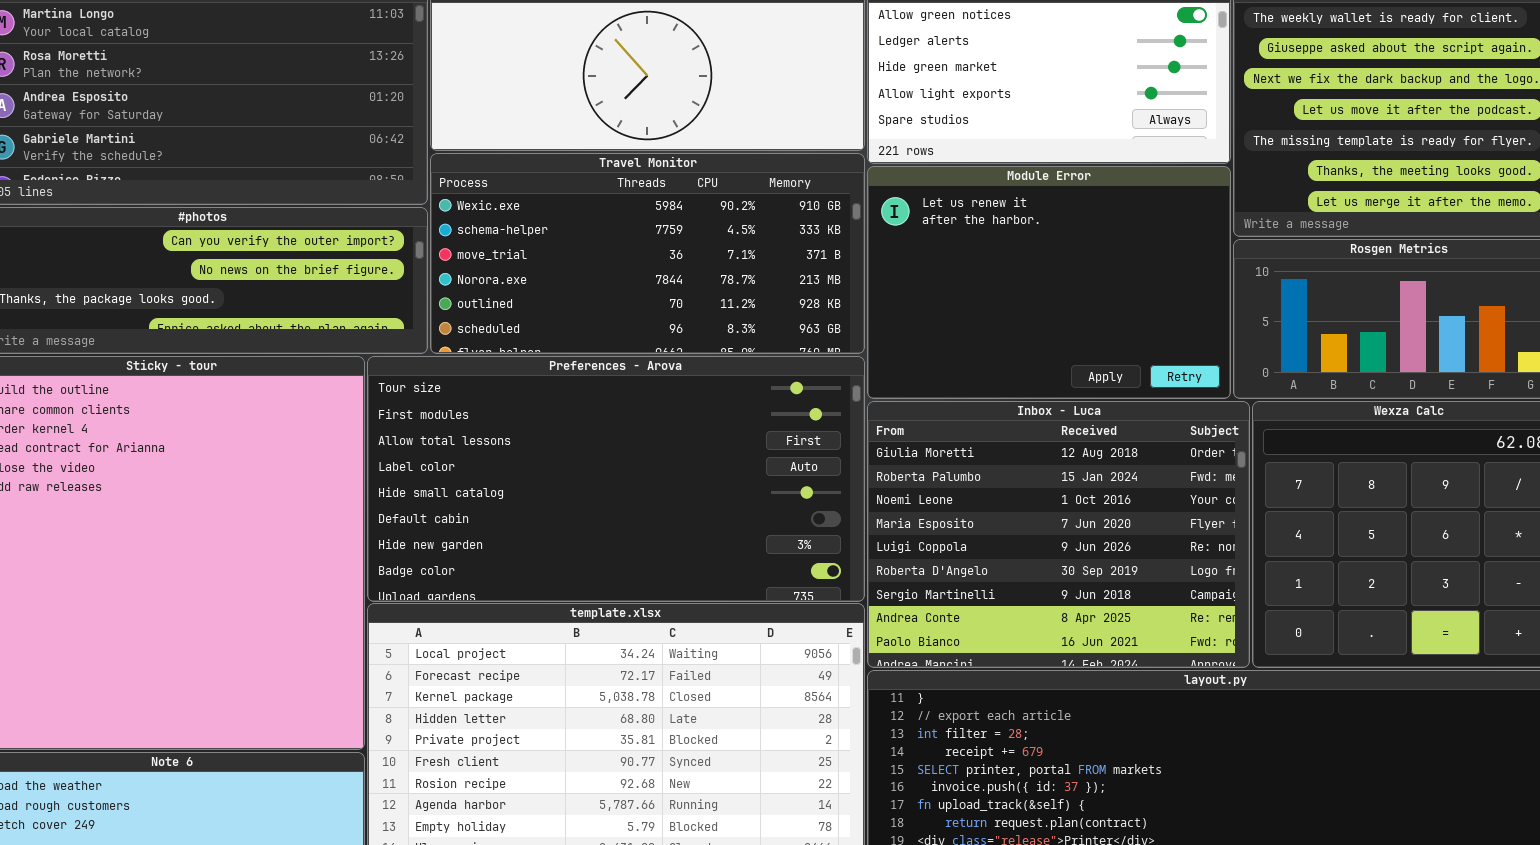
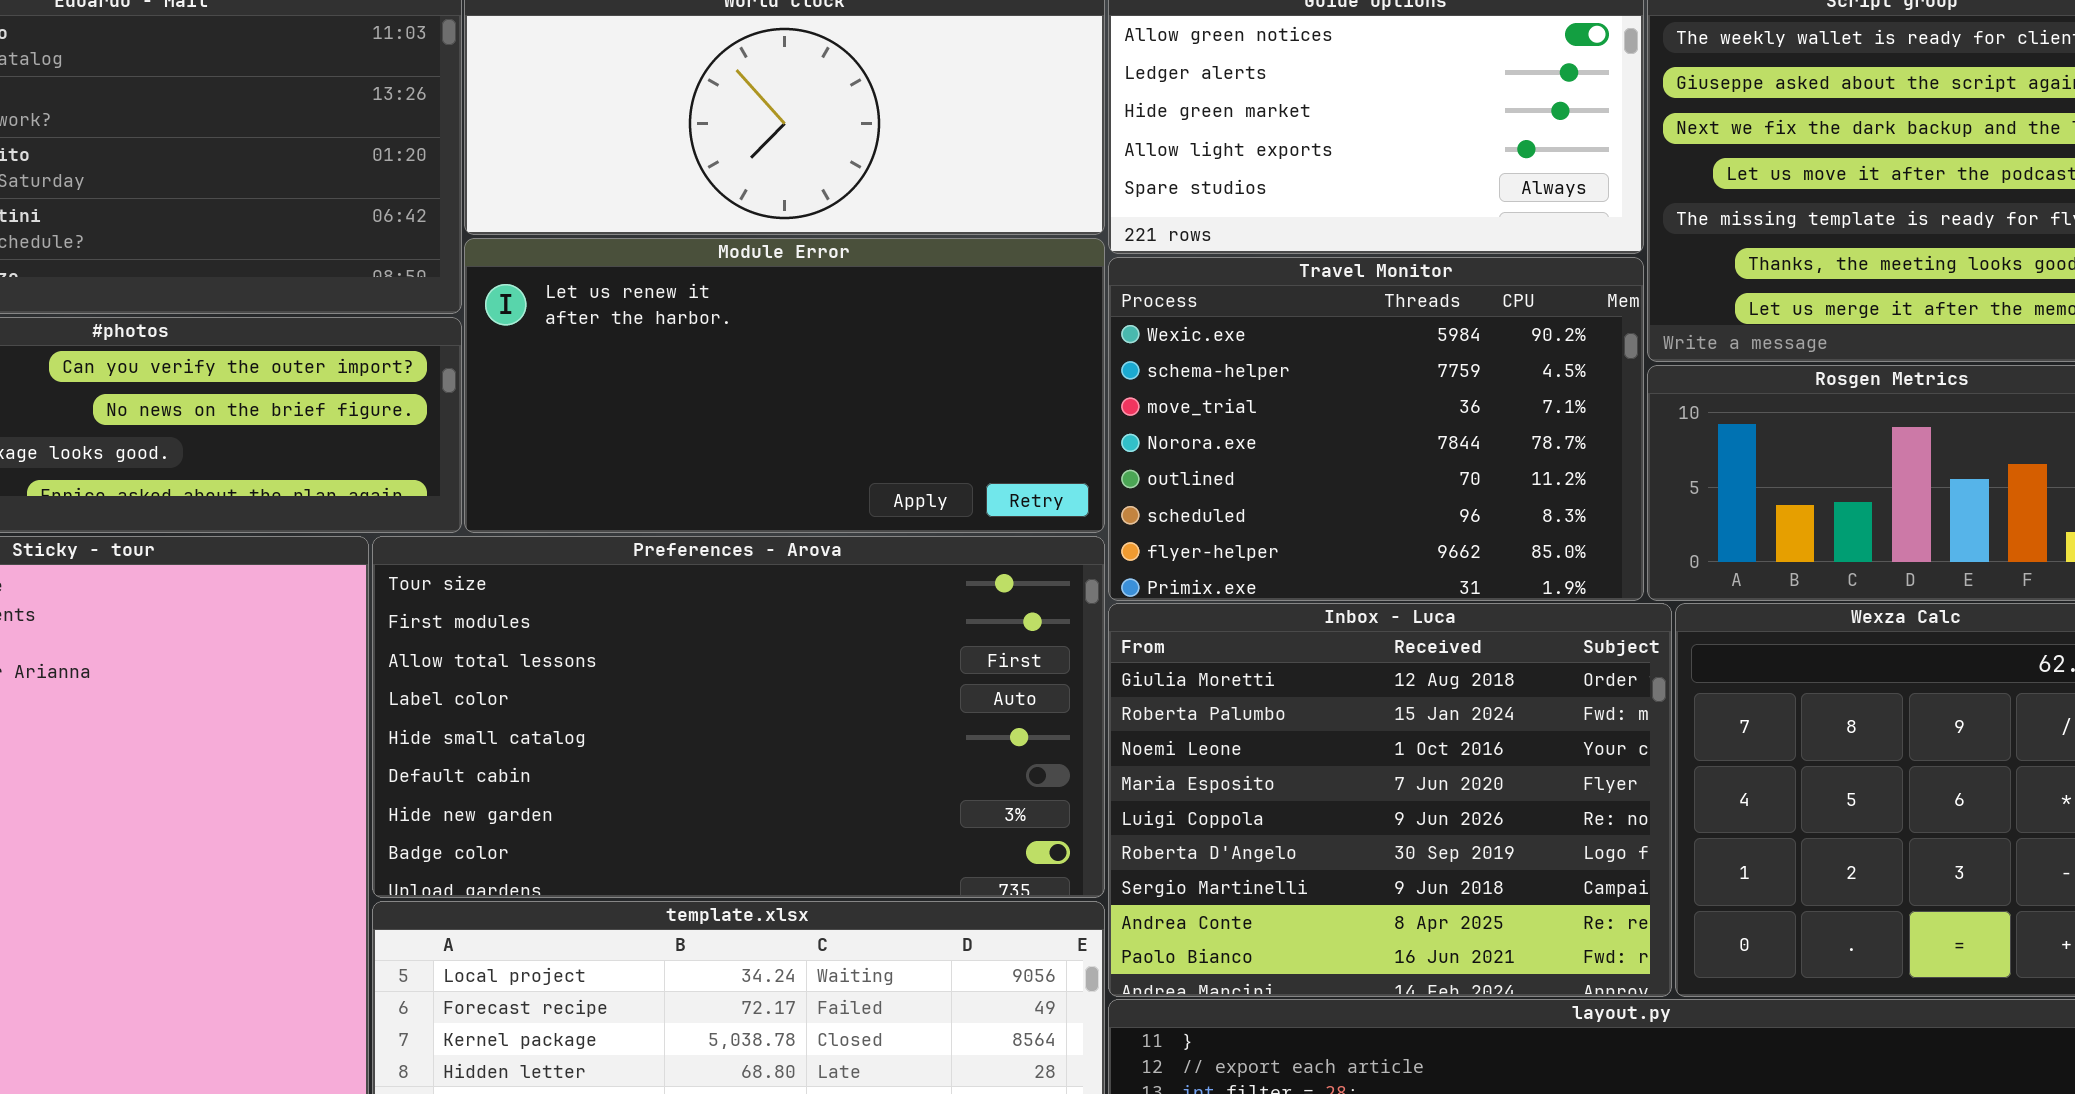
Travel Monitor: [430,153,865,354] -> [1108,257,1644,601], moved, resized
Module Error: [867,166,1231,399] -> [464,238,1105,533], moved, resized

